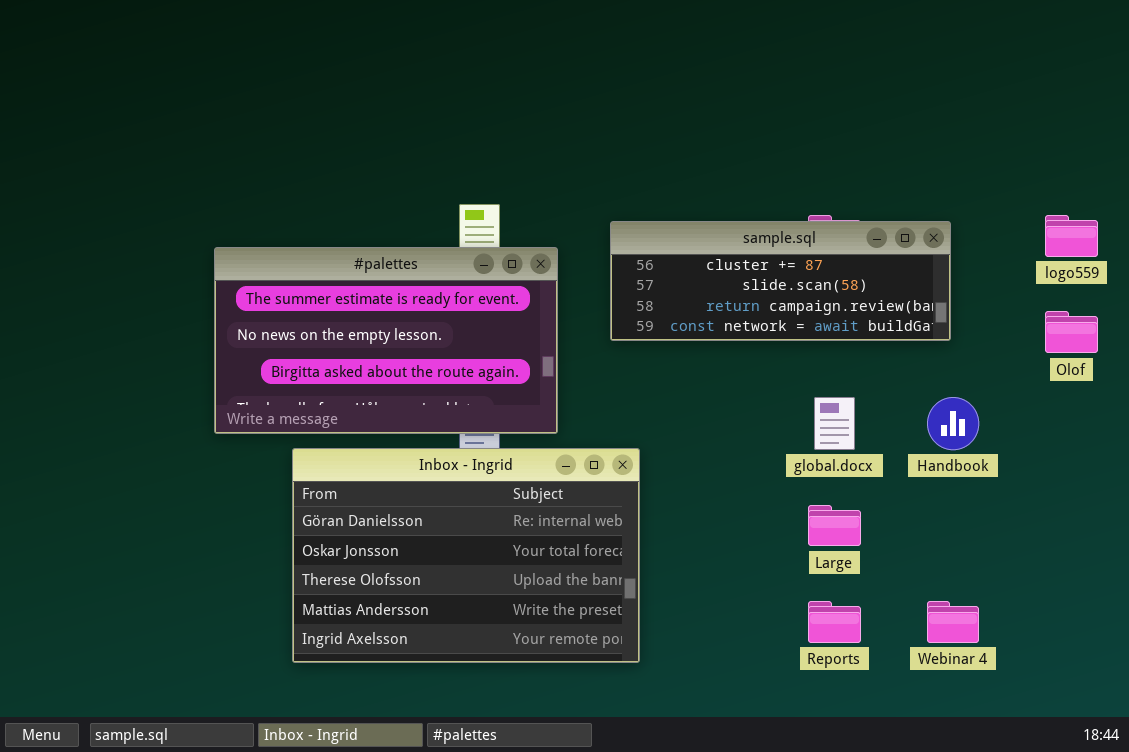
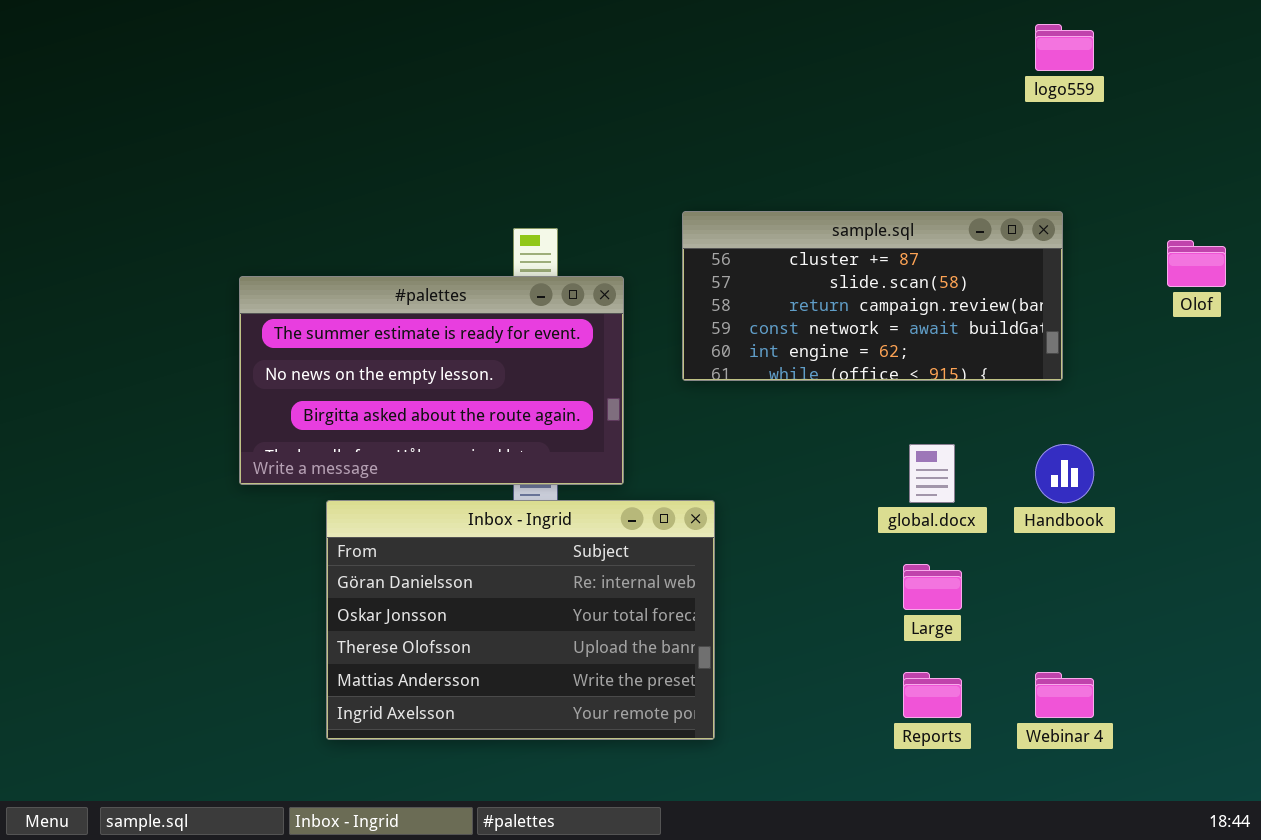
logo559: [1045,215,1098,257] -> [1035,24,1094,71], moved
sample.sql: [610,221,951,341] -> [682,211,1063,381], resized
Olof: [1045,311,1098,353] -> [1167,240,1226,287], moved

